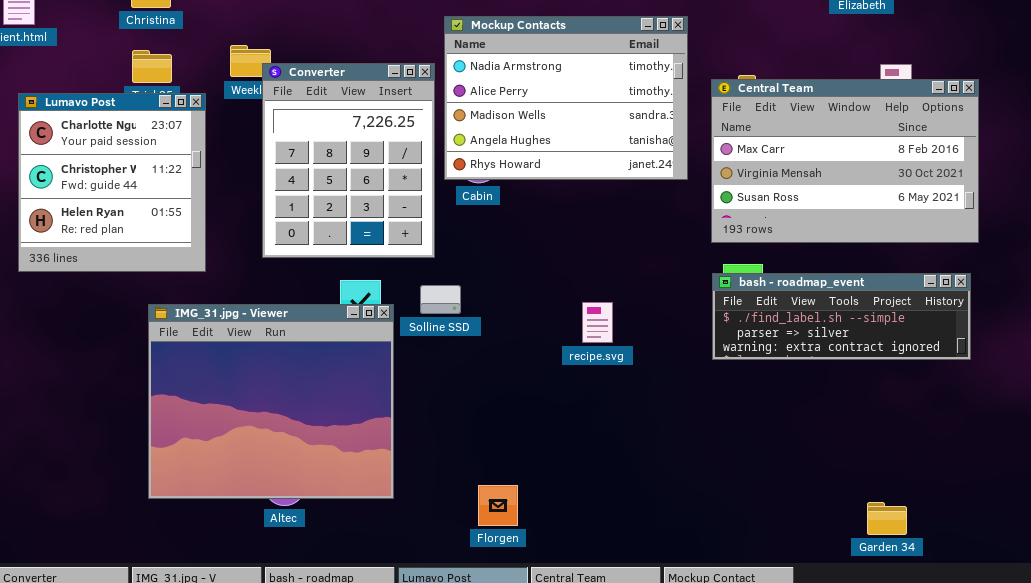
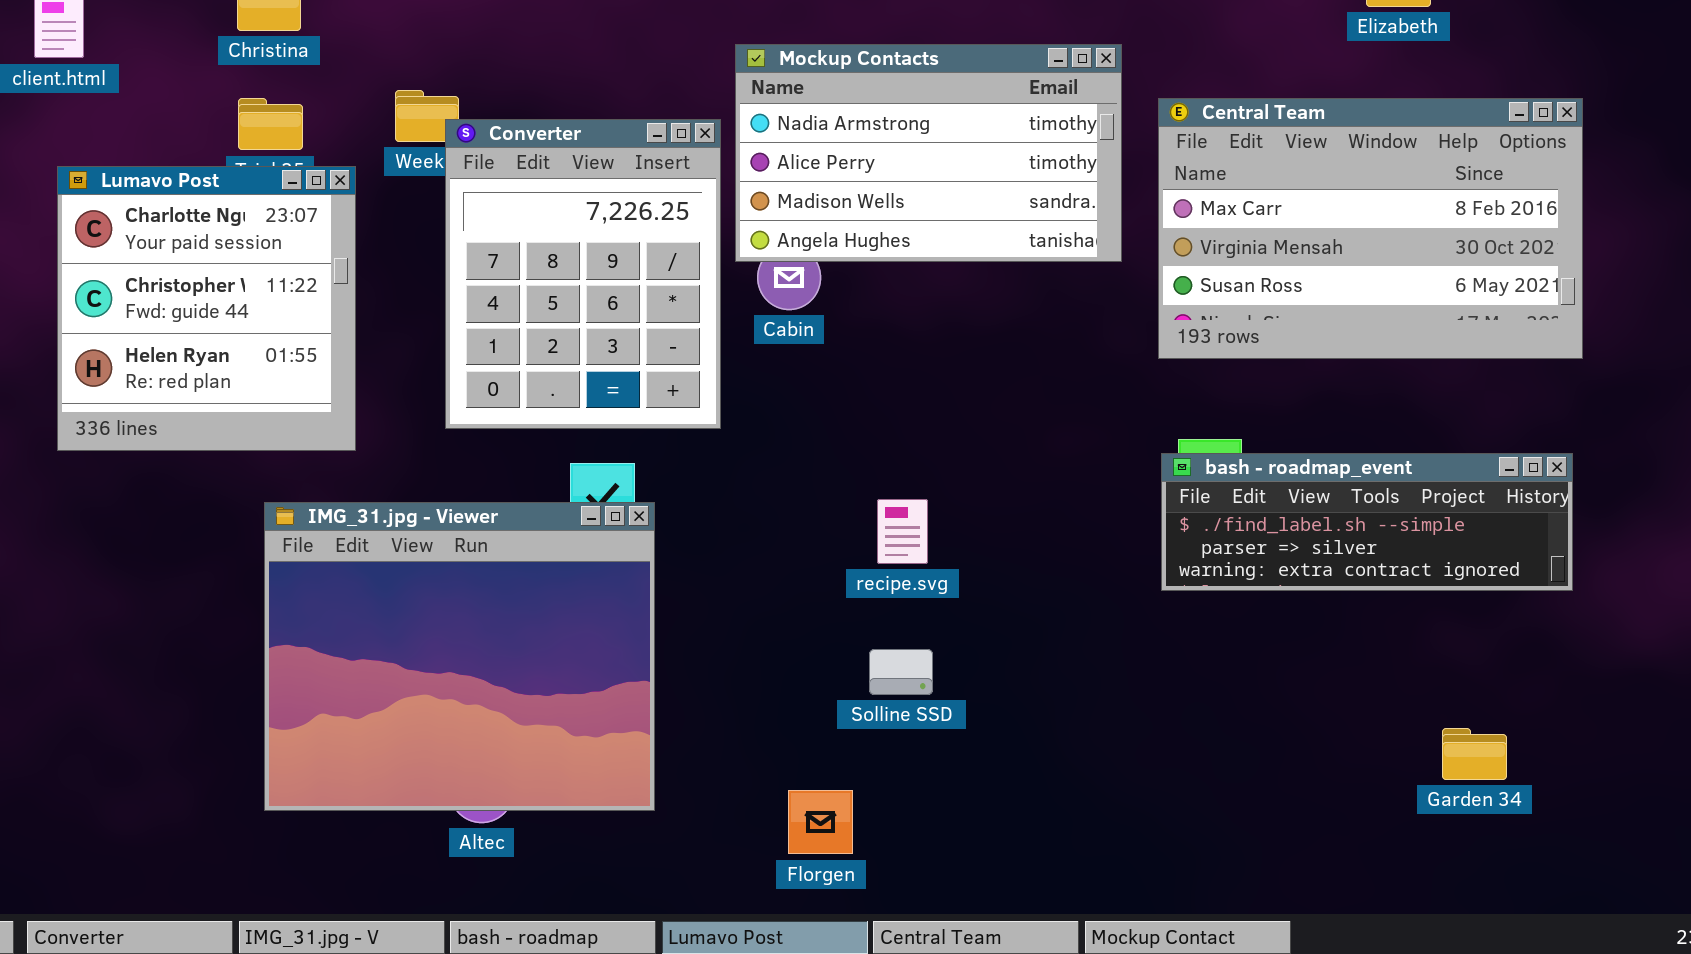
Mockup Contacts: [444,16,688,180] -> [735,44,1122,262], resized
Central Team: [711,79,979,243] -> [1158,98,1583,359], moved
Solline SSD: [420,285,461,314] -> [869,649,933,695], moved
recipe.svg: [582,302,613,343] -> [877,499,928,564], moved
Garden 34: [867,502,907,535] -> [1442,728,1507,780], moved

